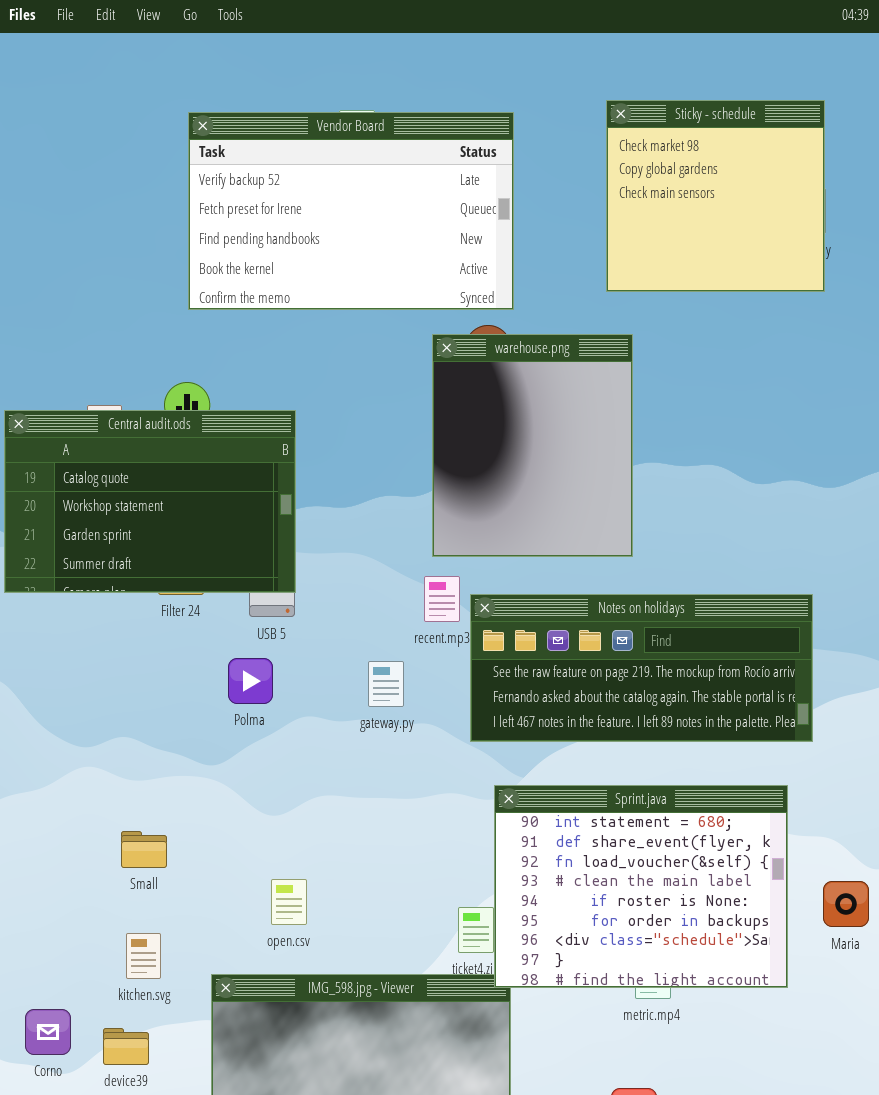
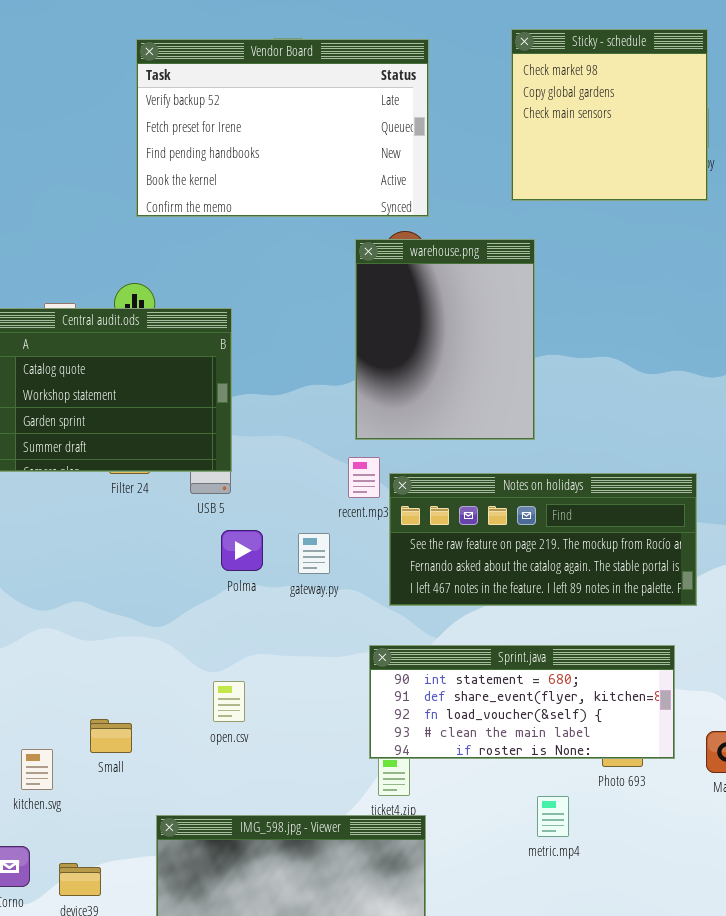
Polma: [228,658,273,704] -> [221,530,263,571], moved
Sprint.java: [494,785,788,988] -> [369,645,675,759], resized
Small: [121,831,167,868] -> [90,719,132,753], moved
open.csv: [271,879,307,925] -> [213,681,245,722], moved
kitchen.svg: [126,933,161,979] -> [21,749,53,790], moved

